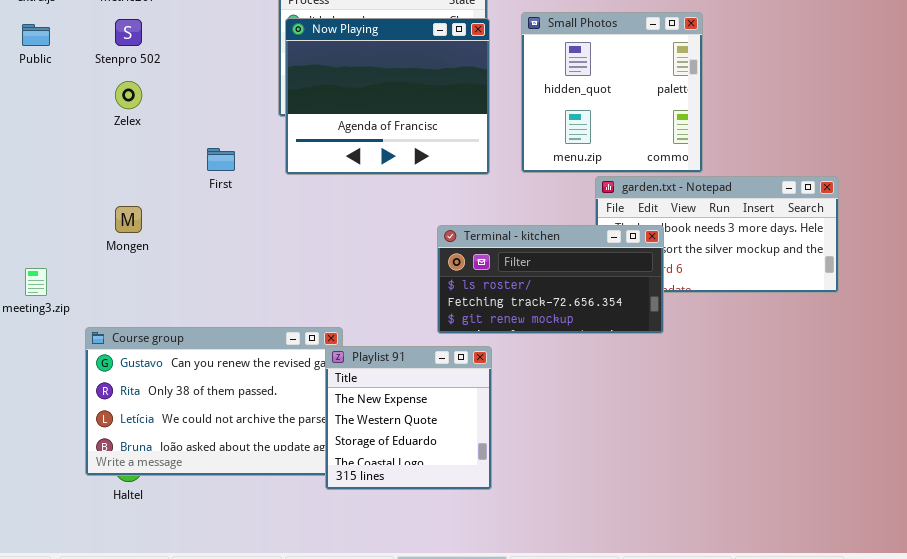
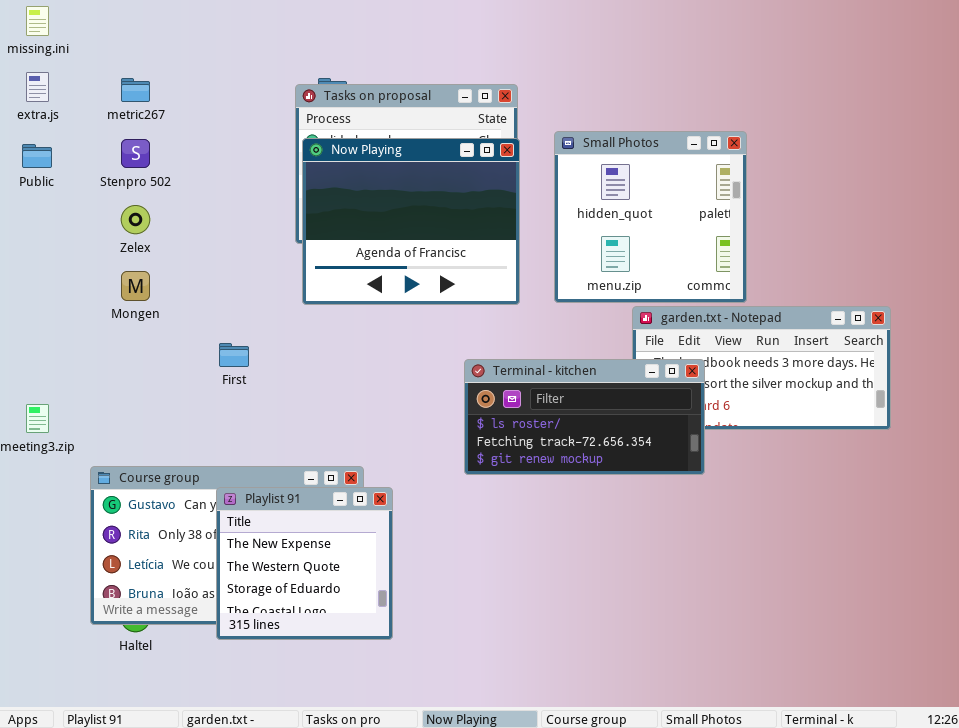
First: [207,148,235,171] -> [219,343,249,367], moved
Mongen: [115,206,142,233] -> [121,271,150,301], moved
Playlist 91: [325,346,492,490] -> [216,487,393,640], moved

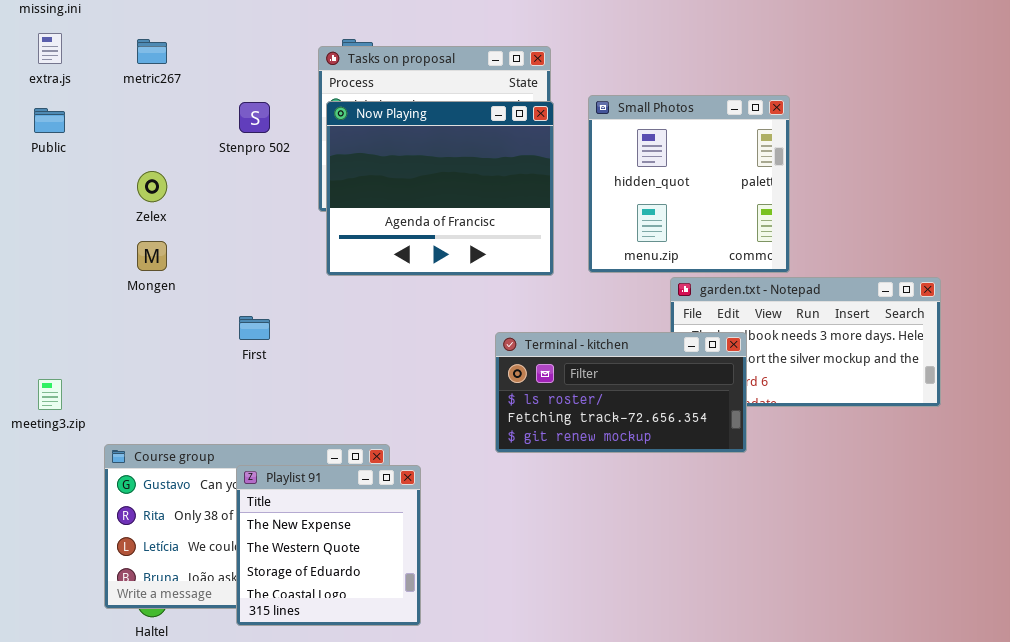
Stenpro 502: [121,139,150,168] -> [239,102,270,133], moved

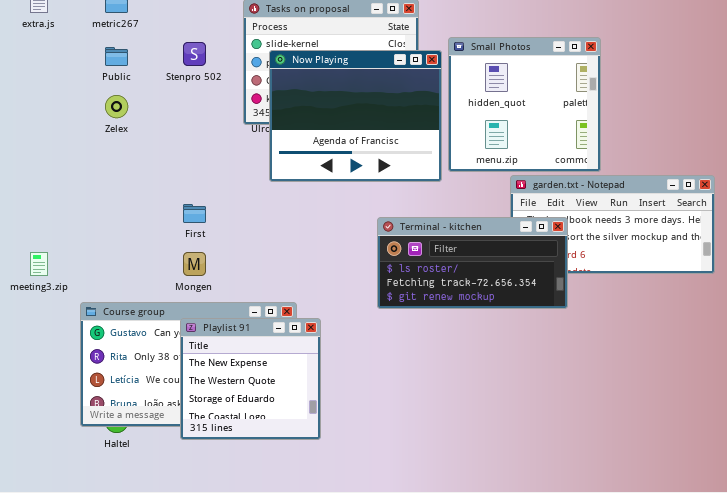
Now Playing: [326,101,554,276] -> [269,50,442,182], moved
Public: [34,108,65,133] -> [105,47,128,66], moved
Mongen: [137,241,167,271] -> [183,252,206,276], moved

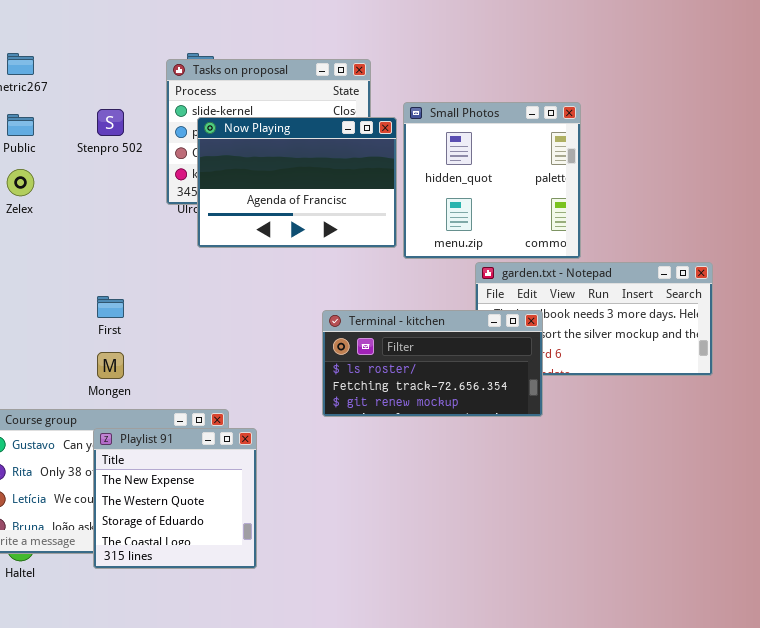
Now Playing: [269,50,442,182] -> [197,117,397,248], resized

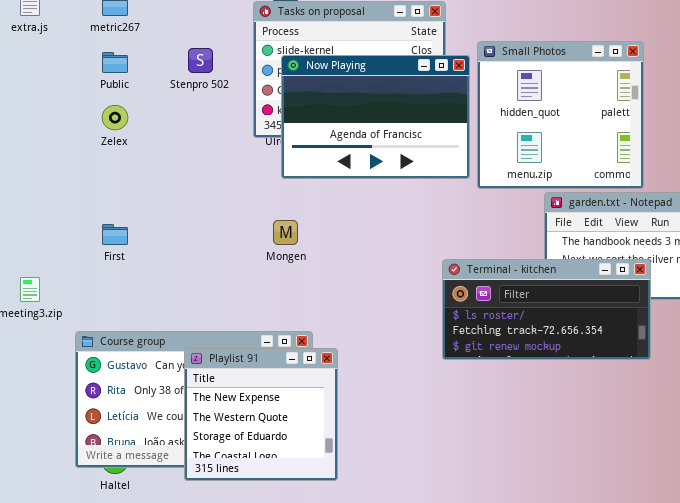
First: [97,296,124,318] -> [102,224,128,245], moved
Terminal - kitchen: [322,310,543,417] -> [442,259,651,360], moved
Mongen: [97,352,124,379] -> [273,220,298,245], moved

